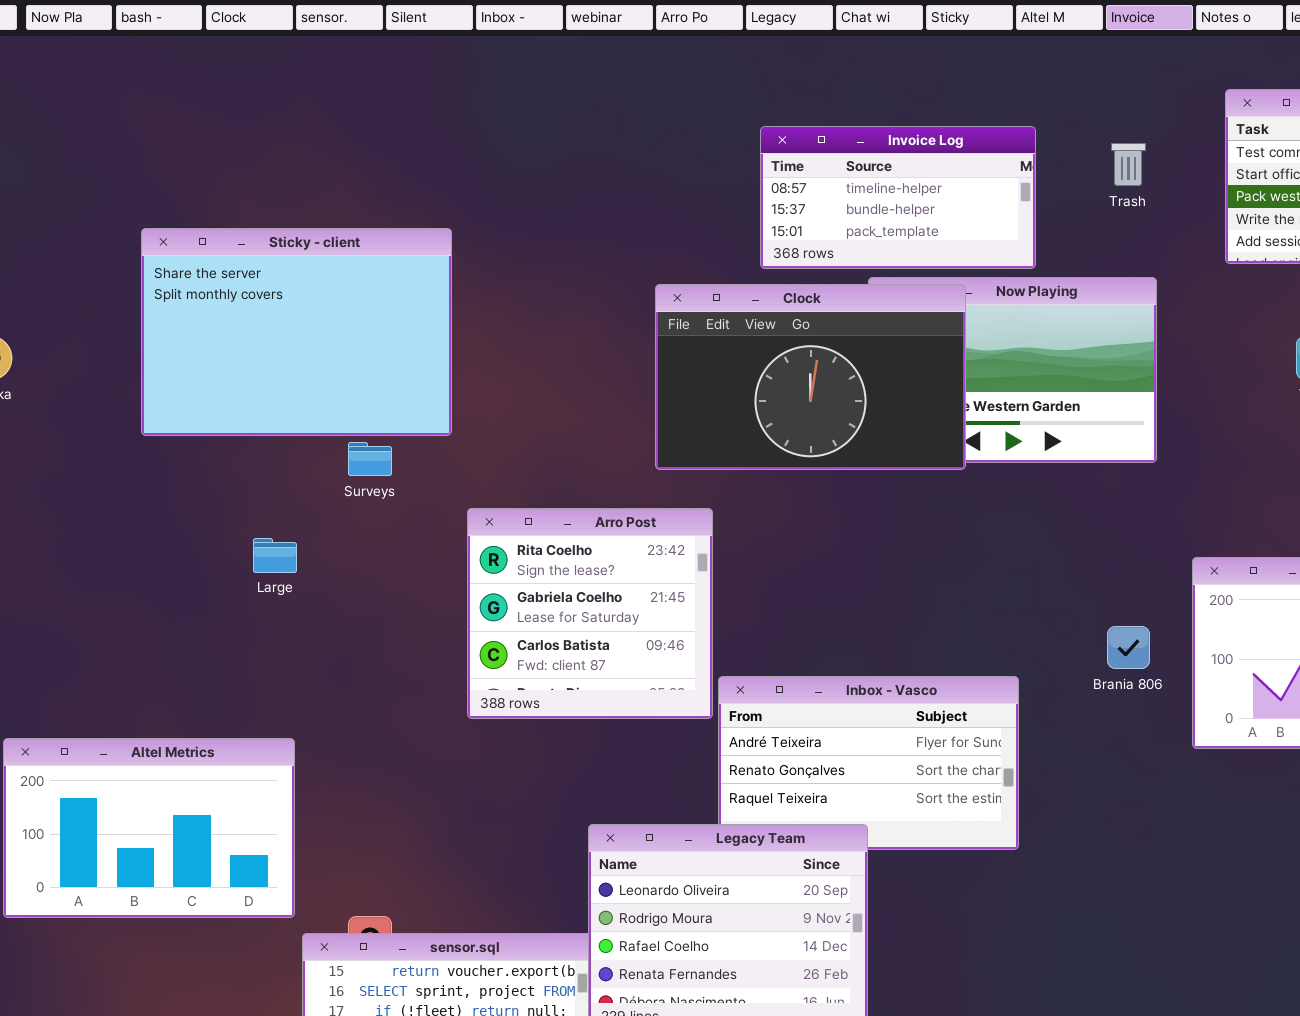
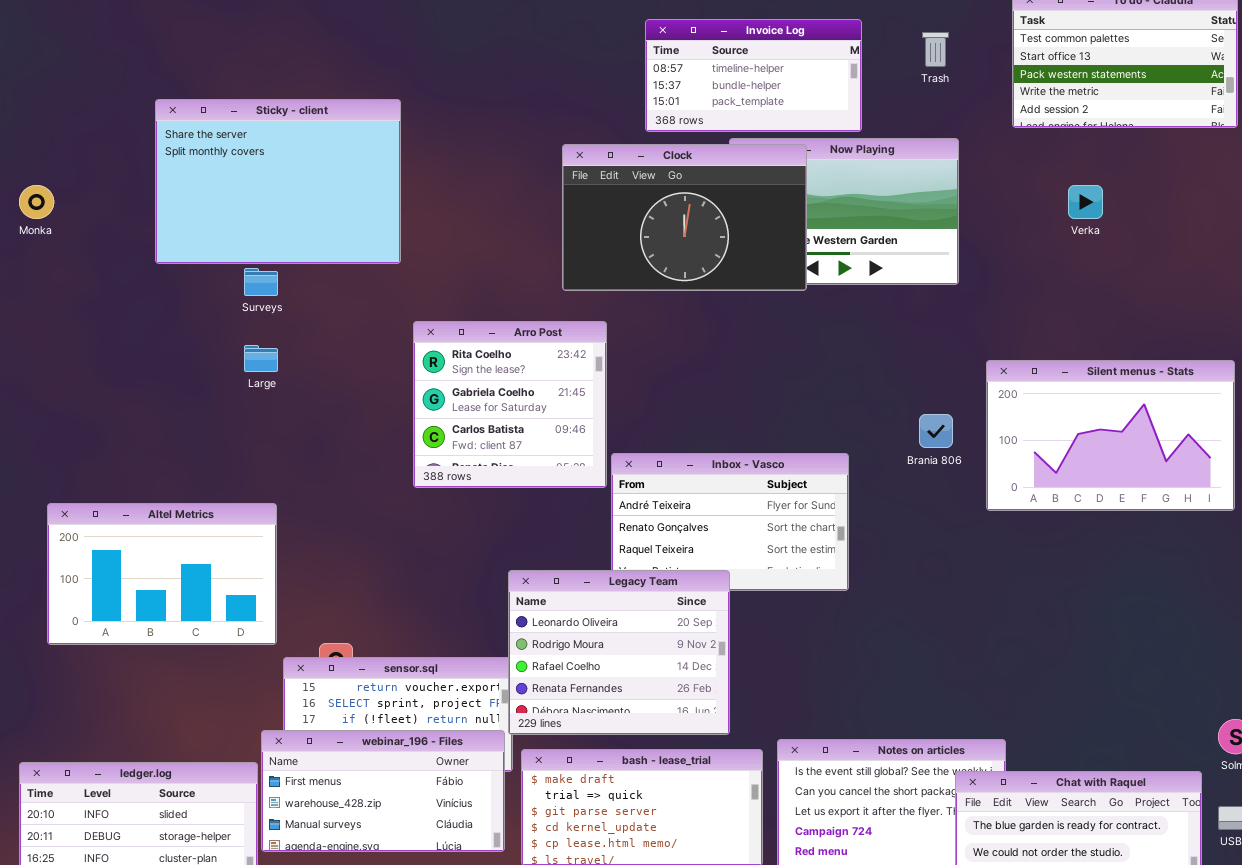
Surveys: [348,442,392,476] -> [244,268,278,296], moved

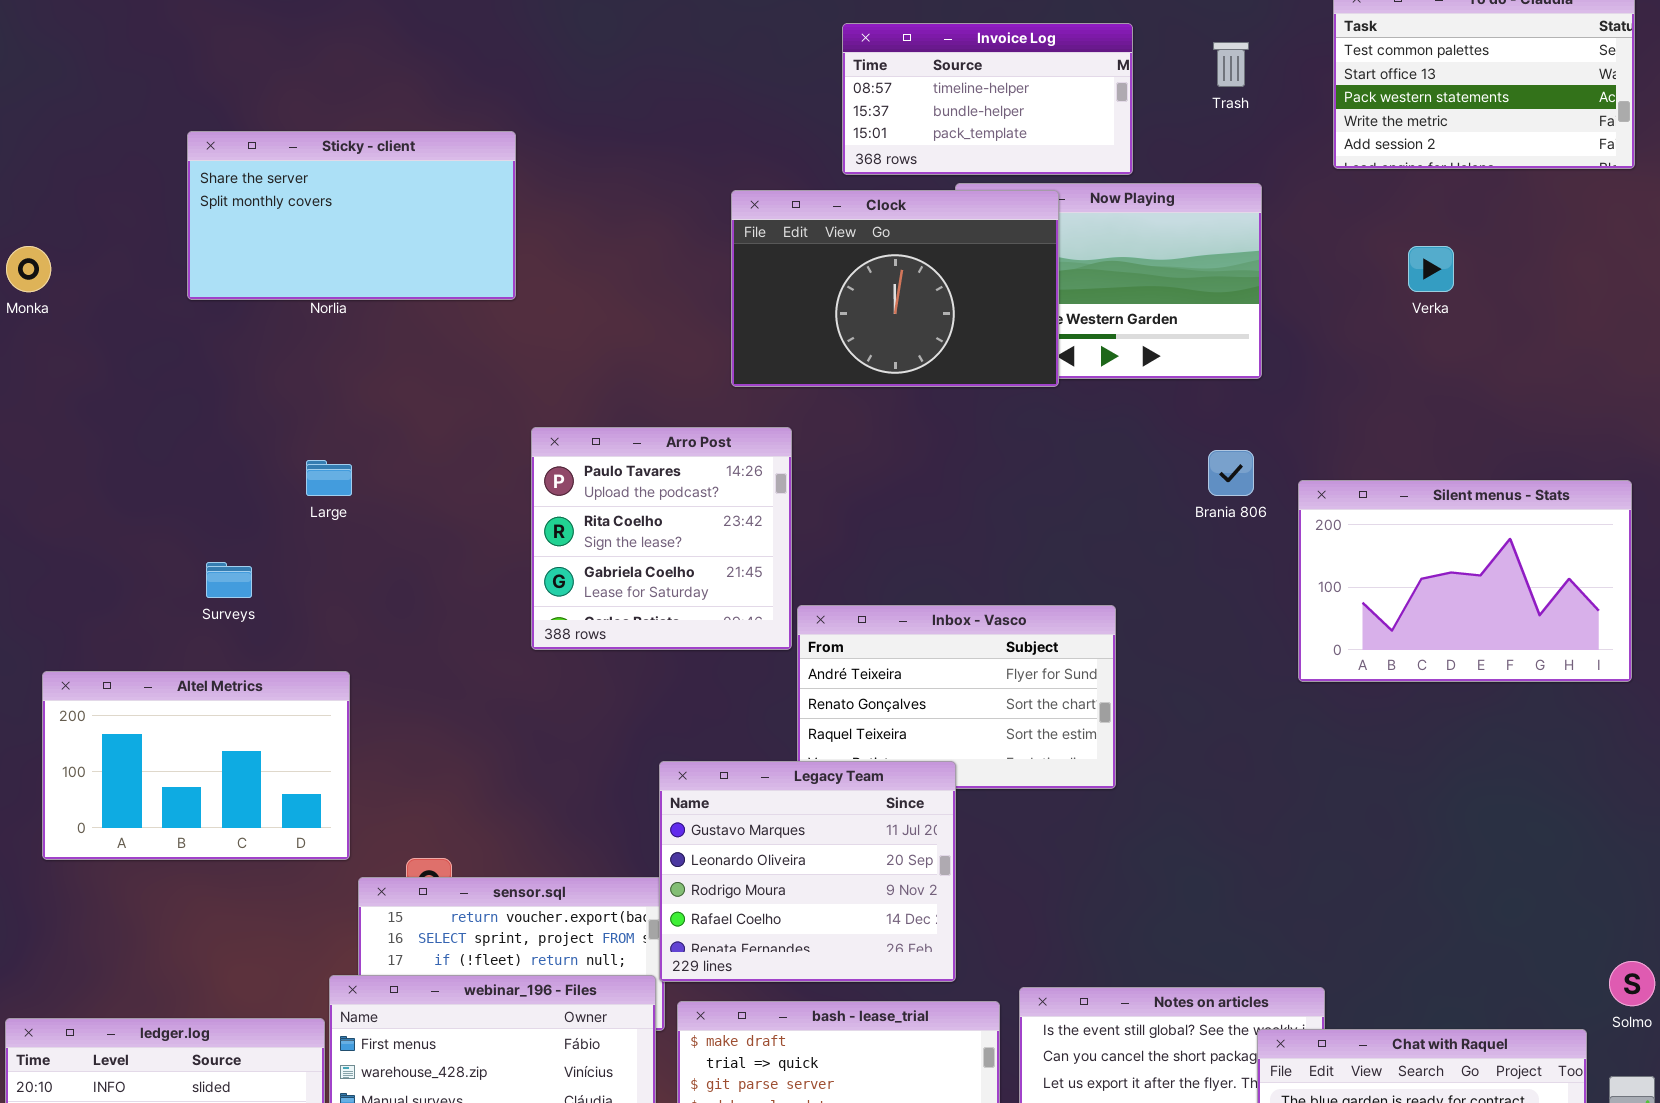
Sticky - client: [155,99,401,264] -> [187,131,516,300], resized
Surveys: [244,268,278,296] -> [206,562,252,598], moved
Arro Post: [413,321,607,488] -> [531,427,792,650], scrolled up 1 row
Brania 806: [919,414,953,448] -> [1208,450,1254,496], moved
Legacy Team: [508,570,730,735] -> [659,761,956,982], scrolled up 1 row

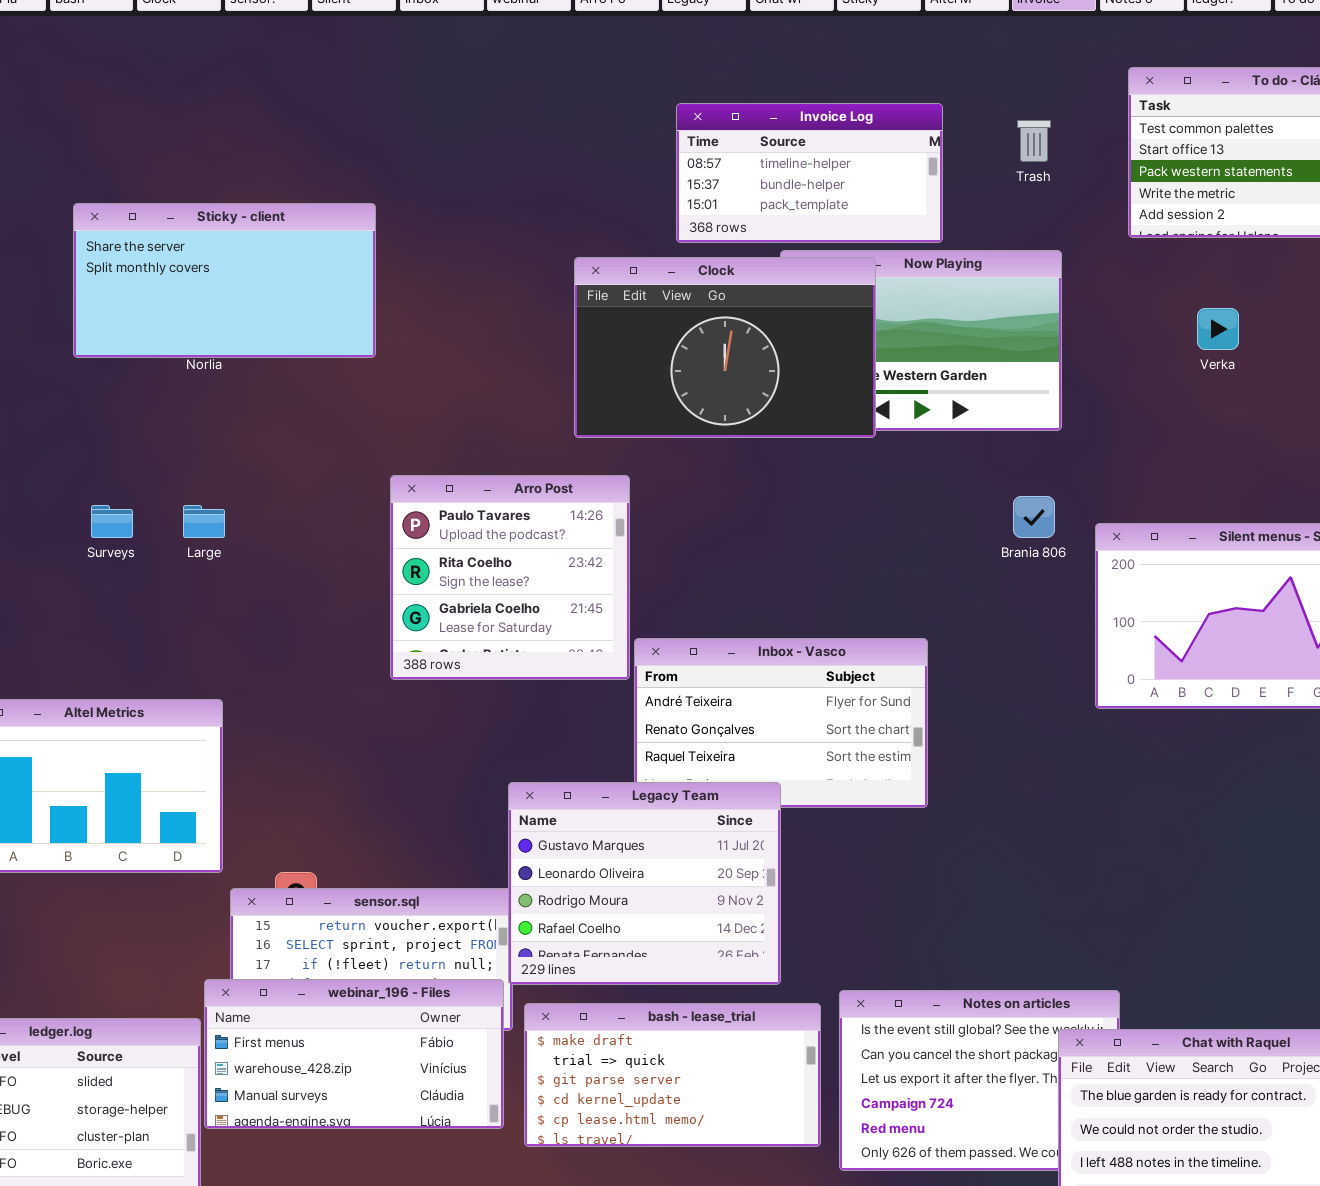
Surveys: [206,562,252,598] -> [91,505,133,538], moved

